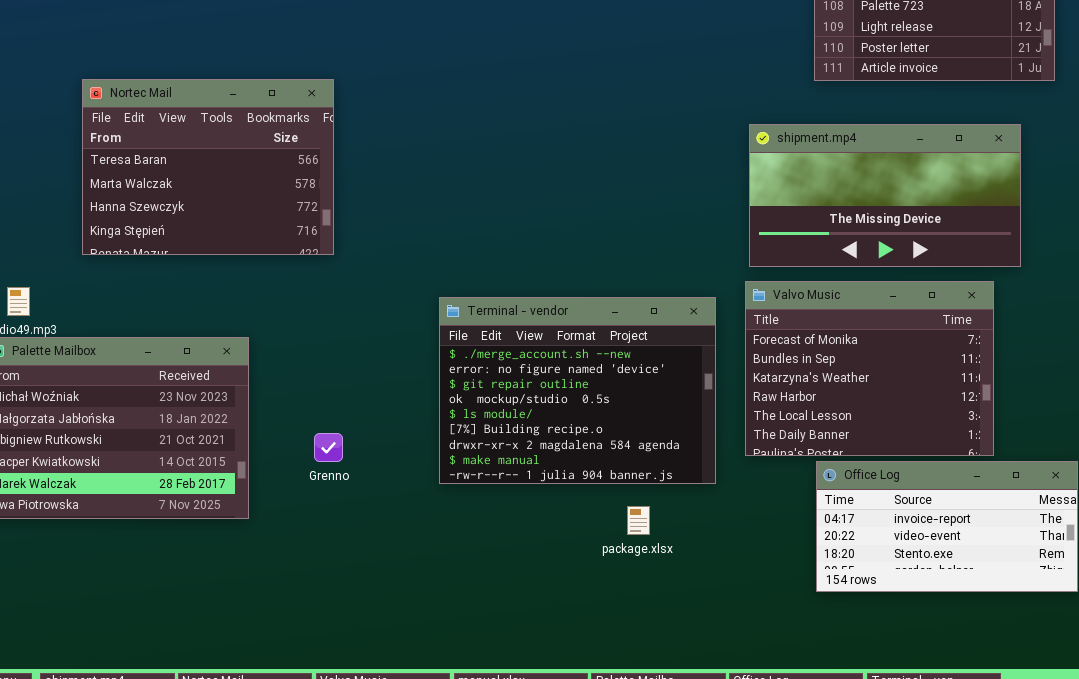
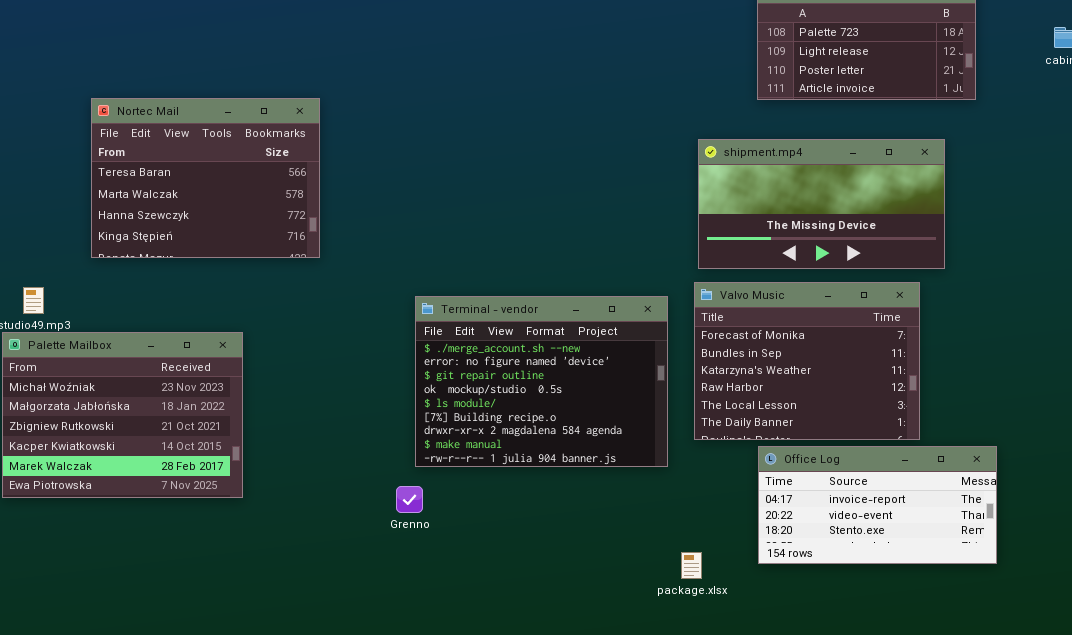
Grenno: [314,433,343,462] -> [396,486,423,513], moved
package.xlsx: [627,506,650,535] -> [681,552,702,579], moved

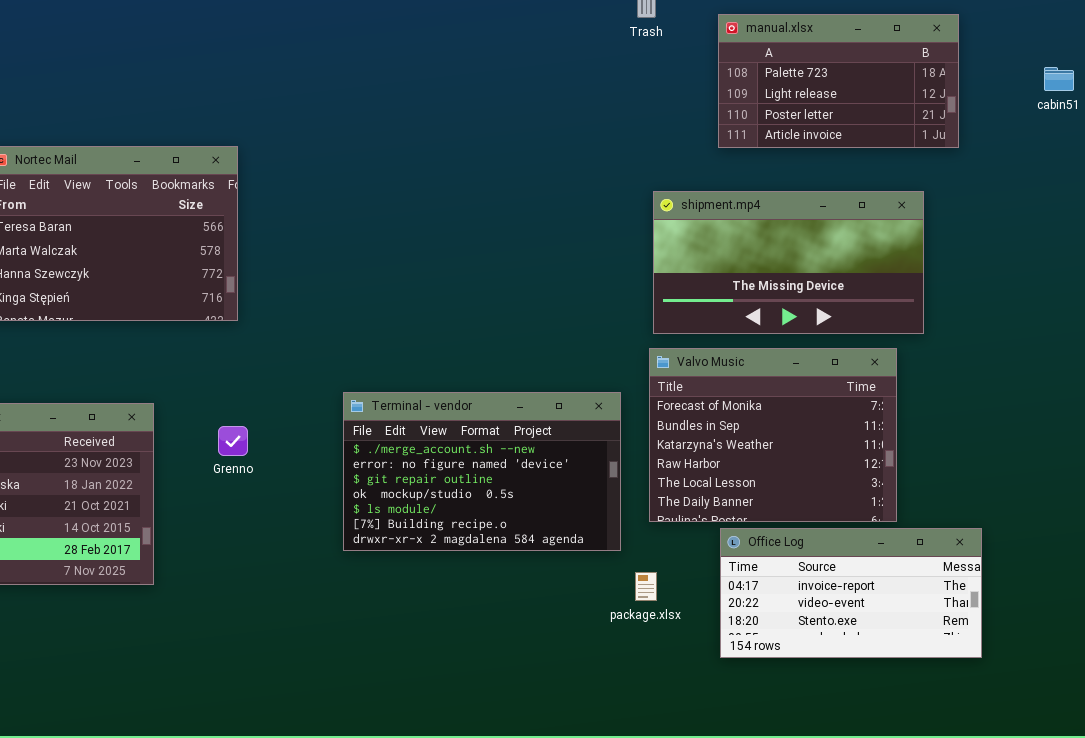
Terminal - vendor: [415,296,668,467] -> [343,392,621,551], resized
Grenno: [396,486,423,513] -> [218,426,248,456], moved
package.xlsx: [681,552,702,579] -> [635,572,657,601], moved

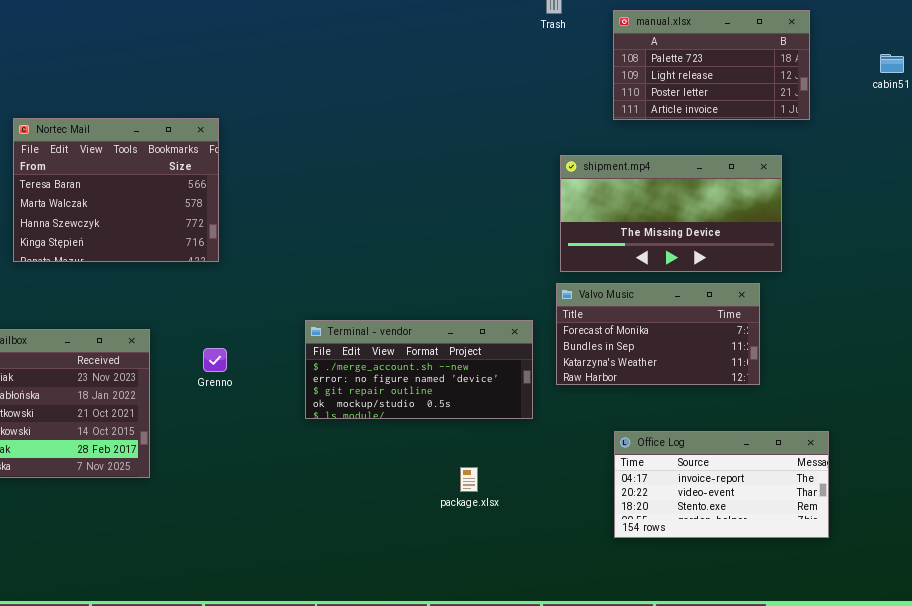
Valvo Music: [649,348,897,522] -> [556,283,760,385], resized
Terminal - vendor: [343,392,621,551] -> [305,320,533,419], resized
package.xlsx: [635,572,657,601] -> [460,467,478,492], moved

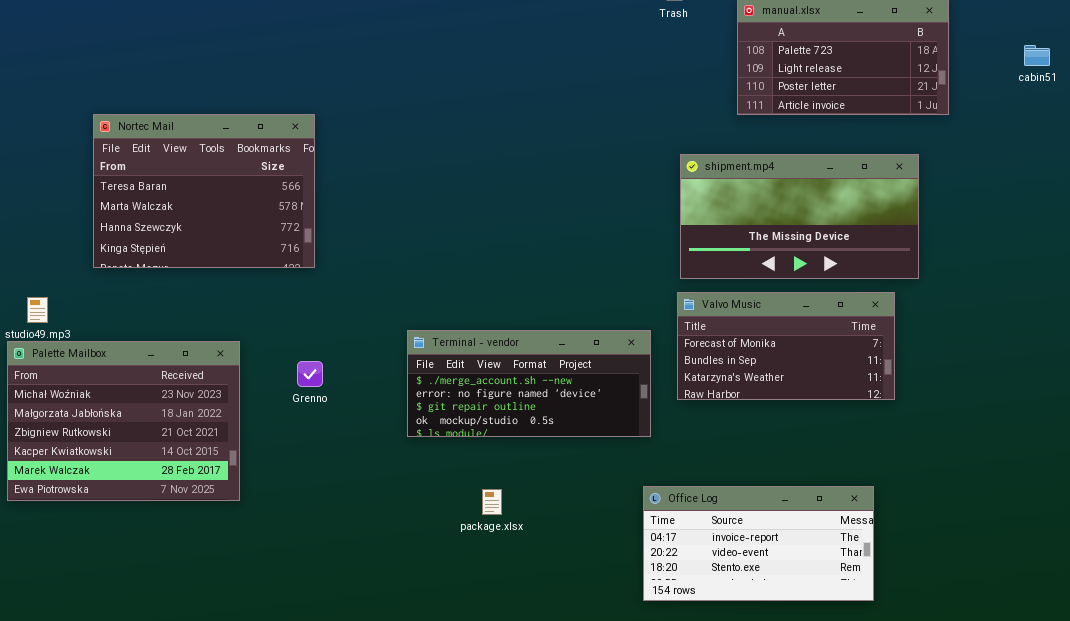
Office Log: [614,431,829,538] -> [643,486,874,601], moved
package.xlsx: [460,467,478,492] -> [482,489,502,515], moved

